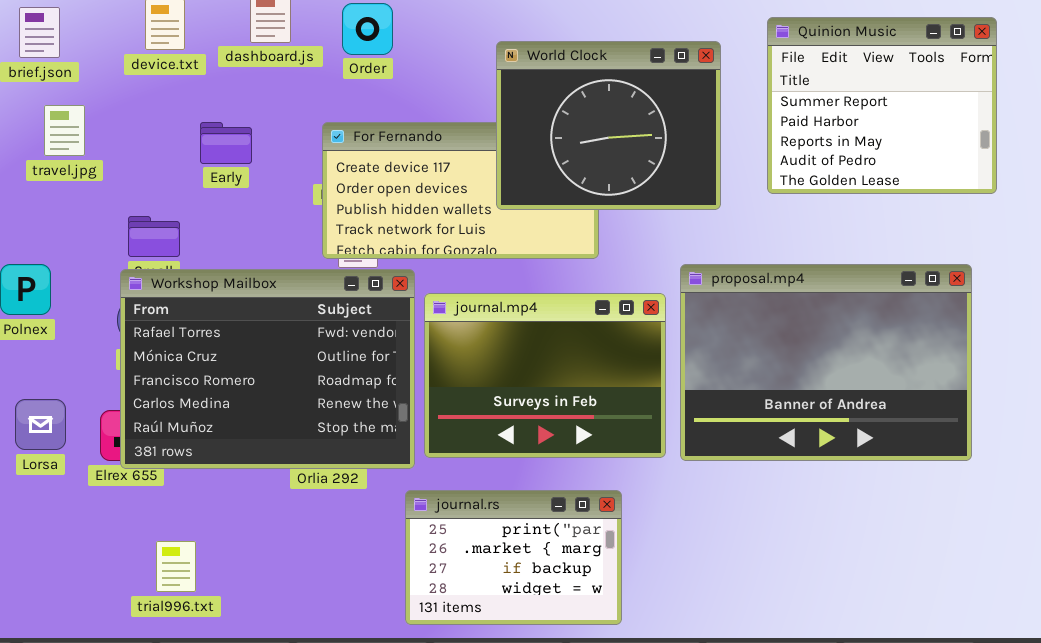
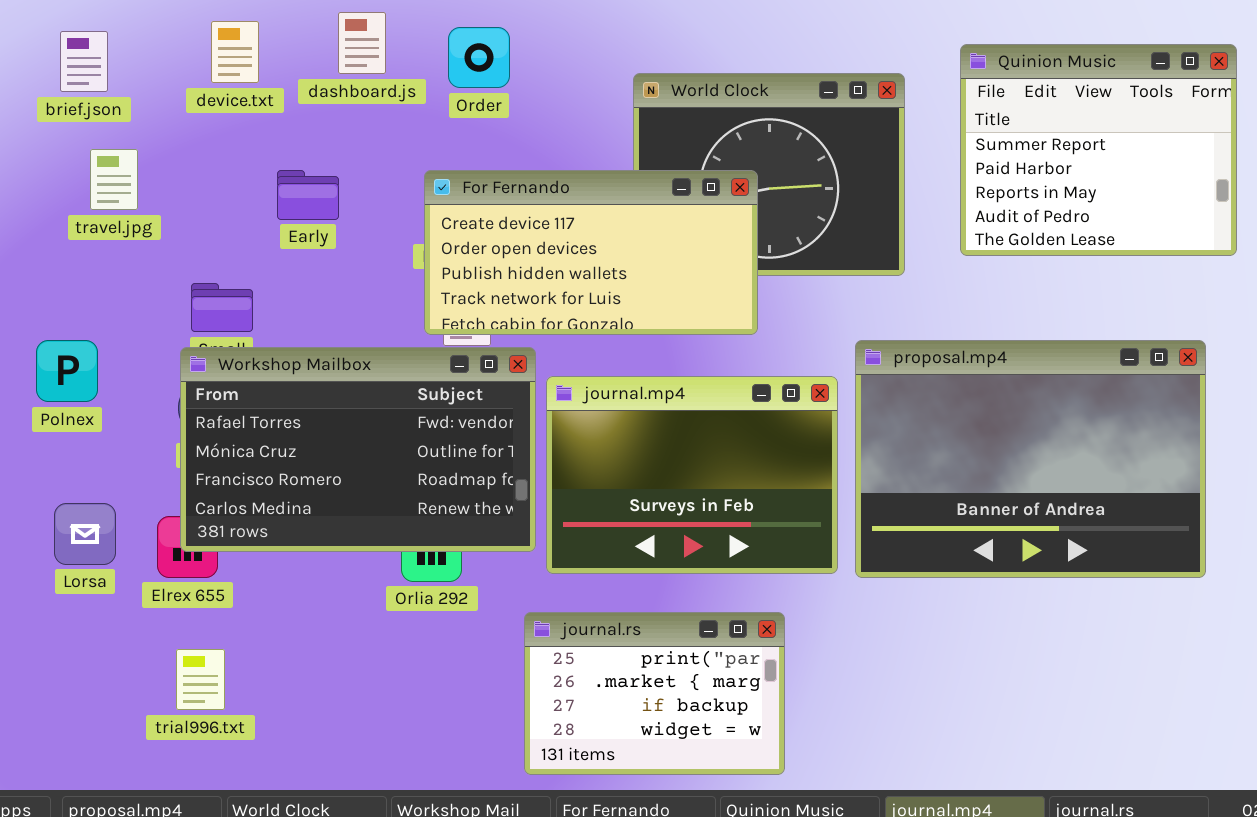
For Fernando: [322,122,599,259] -> [424,170,758,335], raised
Workshop Mailbox: [120,269,415,469] -> [180,347,536,552], resized
trial996.txt: [156,541,196,592] -> [176,649,225,710], moved

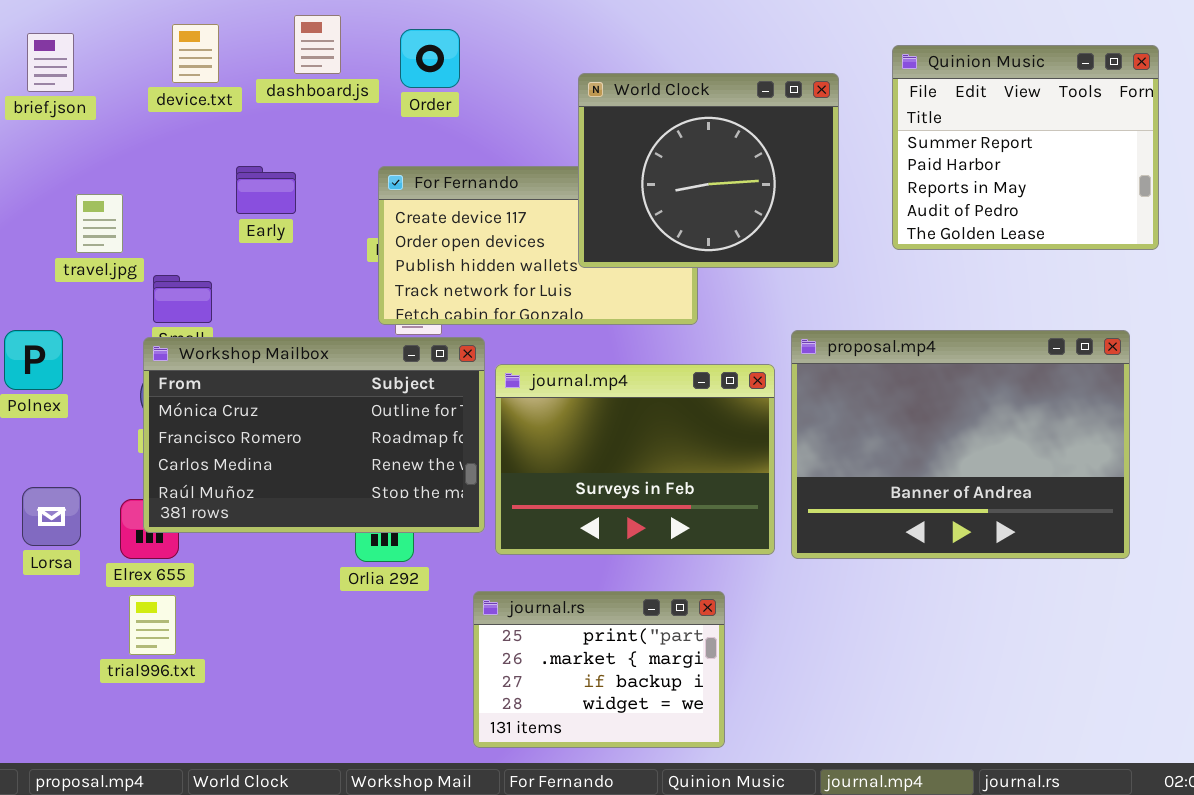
World Clock: [633,73,905,276] -> [578,73,839,268], raised
travel.jpg: [90,149,138,210] -> [76,194,123,253], moved
Workshop Mailbox: [180,347,536,552] -> [143,337,485,533], scrolled down 1 row
trial996.txt: [176,649,225,710] -> [129,595,176,655], moved

